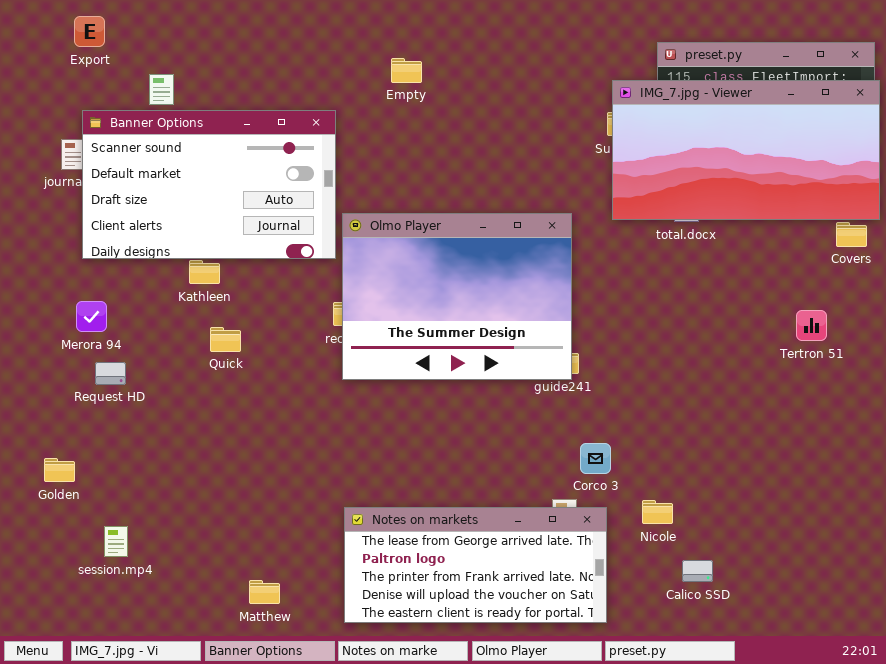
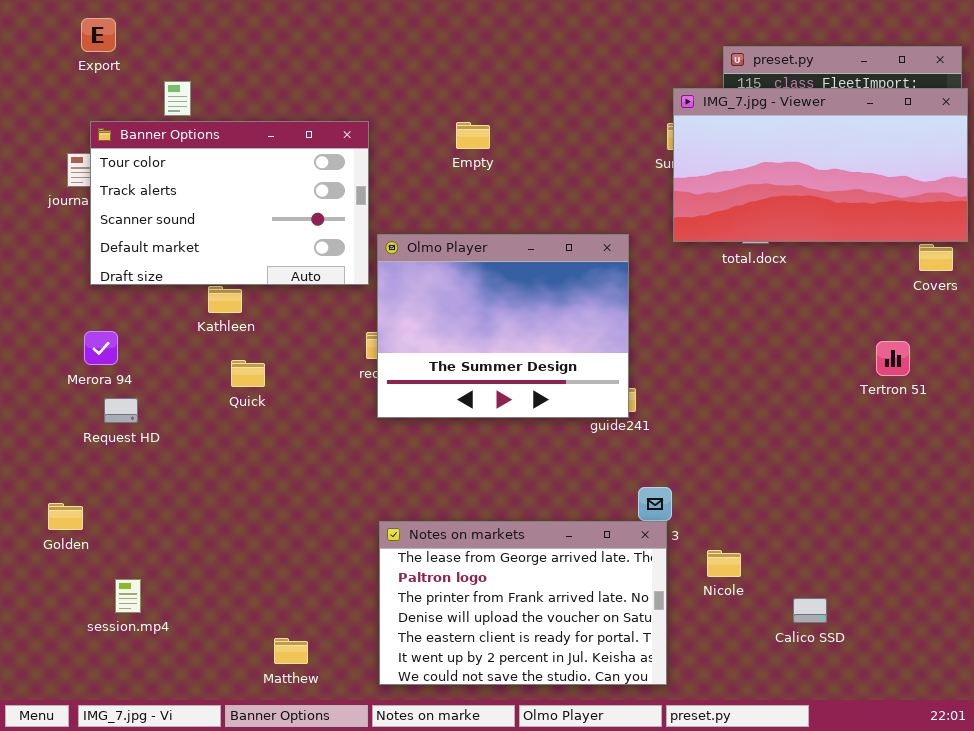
Empty: [391,58,422,83] -> [456,122,490,149], moved
Banner Options: [82,110,336,259] -> [90,121,369,285], scrolled up 2 rows
Notes on markets: [344,507,607,623] -> [379,521,667,685], resized
Calico SSD: [682,560,713,582] -> [793,598,827,623], moved

